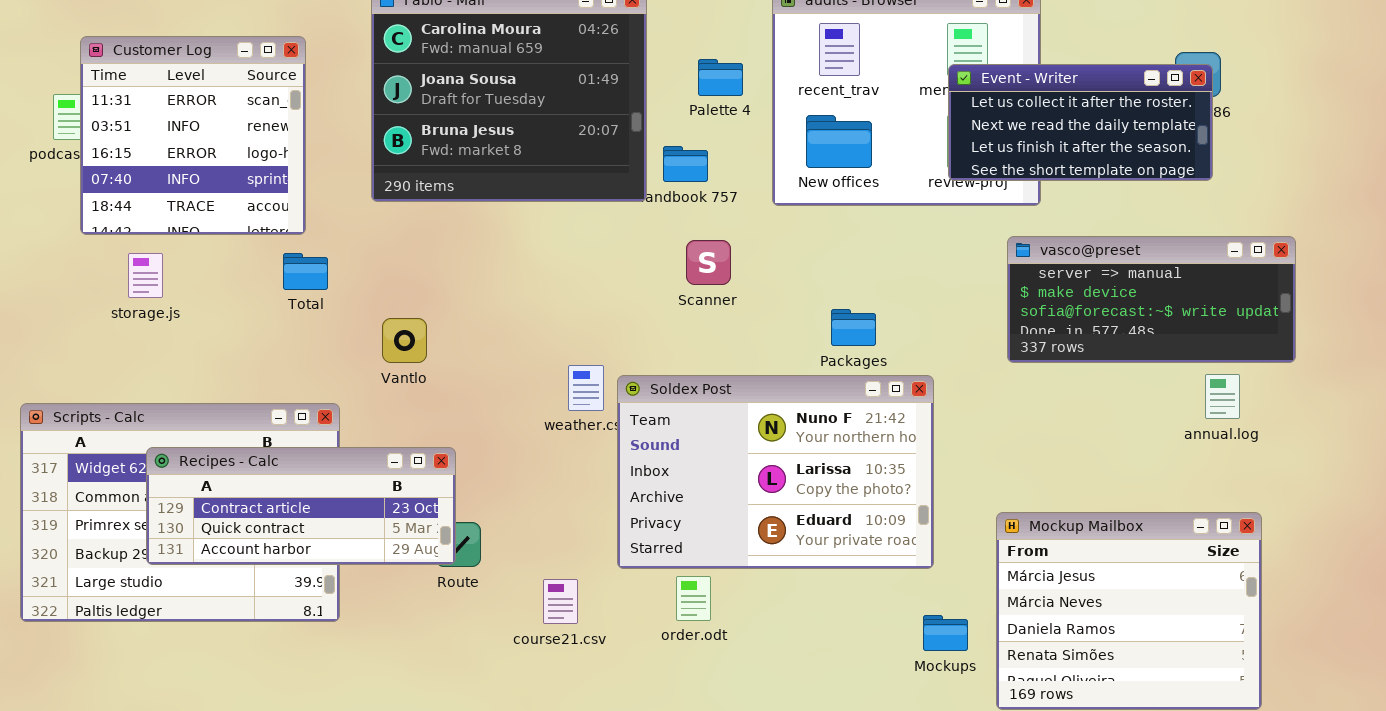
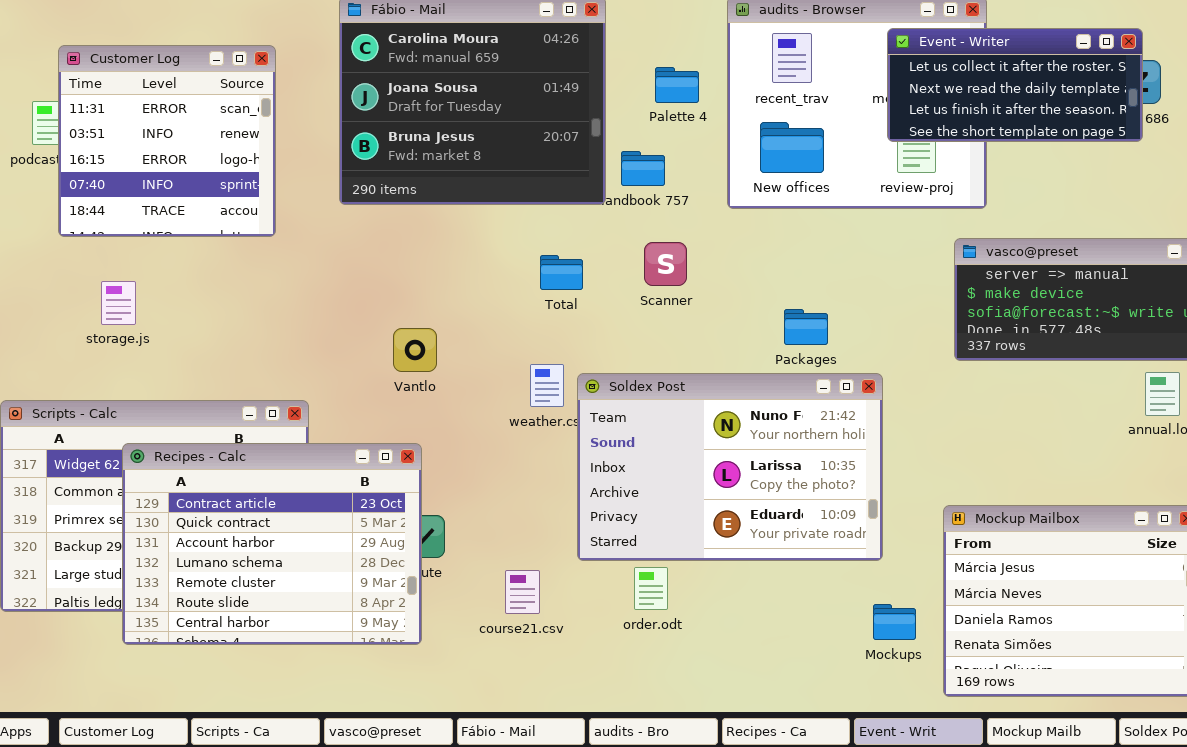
Event - Writer: [948,64,1213,181] -> [887,28,1143,142], moved
storage.js: [128,253,163,298] -> [101,281,136,325], moved
Total: [283,253,328,290] -> [540,255,583,290], moved
Vantlo: [382,318,427,363] -> [393,328,437,372], moved
Recipes - Calc: [146,447,456,565] -> [122,443,422,645], resized

